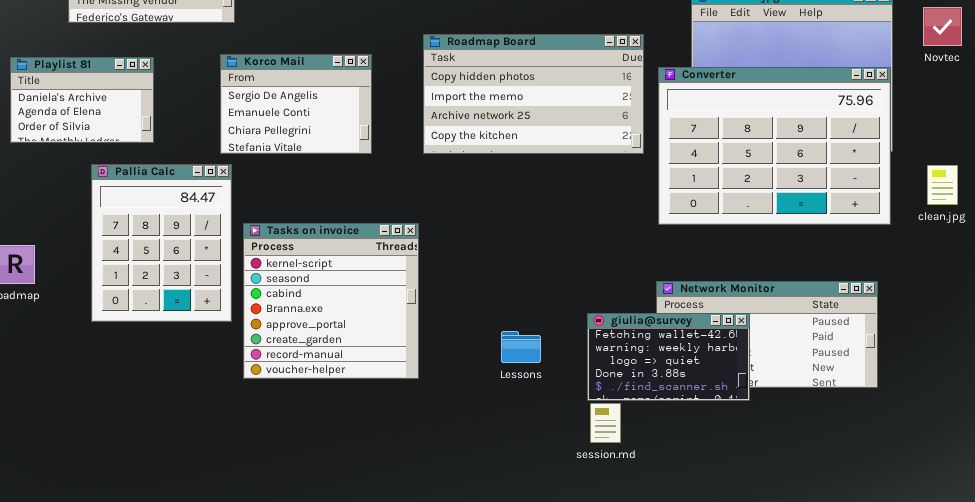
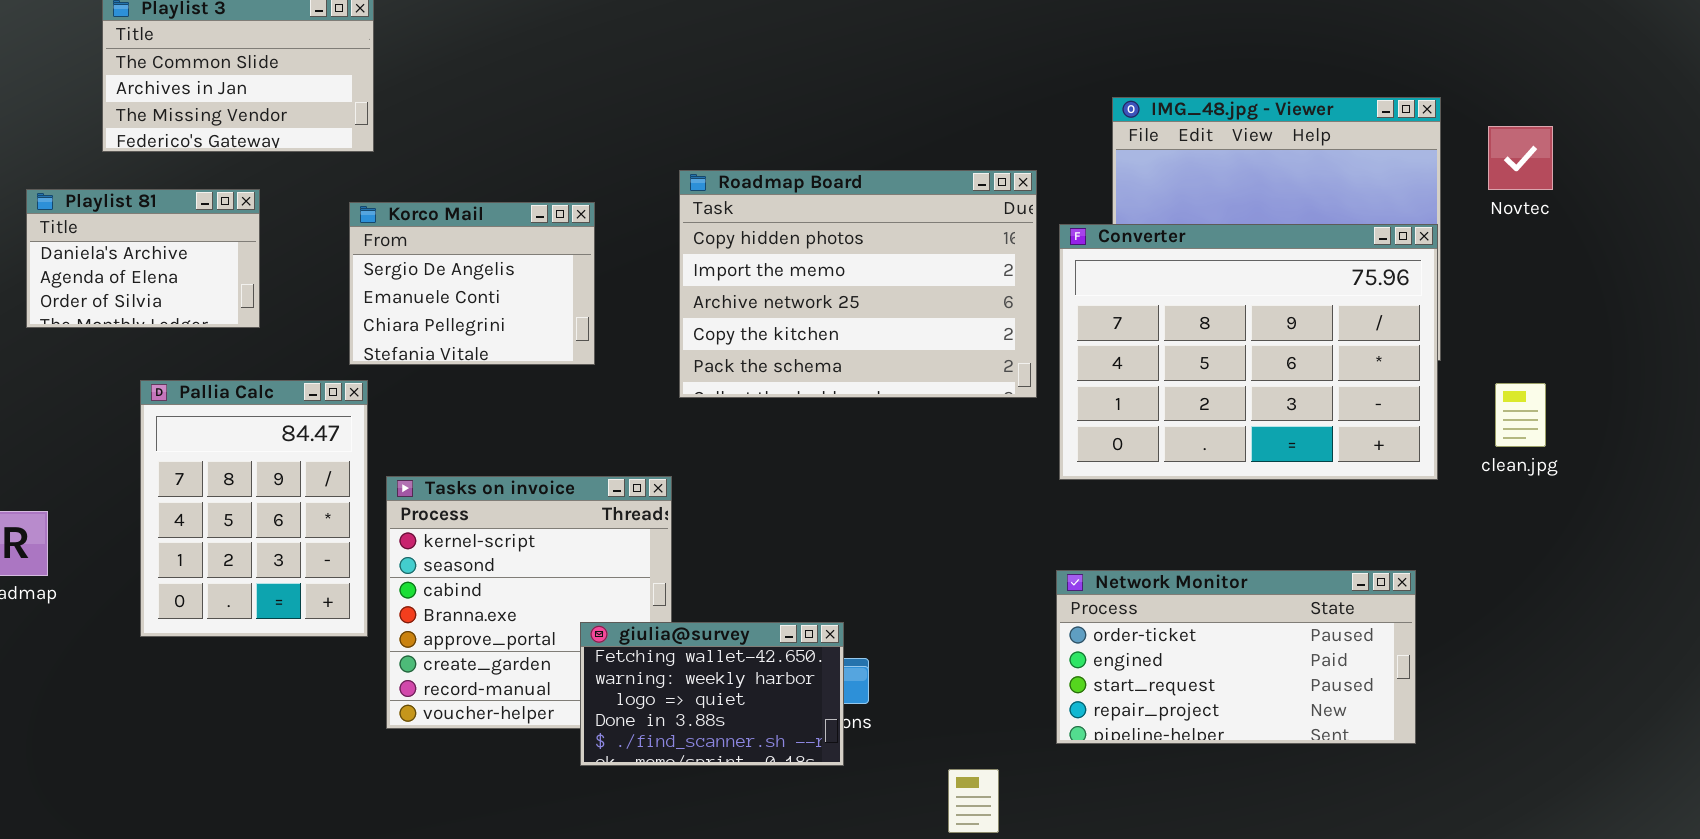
Roadmap Board: [423,34,644,154] -> [679,170,1037,398], resized
Playlist 81: [10,57,154,143] -> [26,189,260,328], moved
giulia@survey: [587,313,750,401] -> [580,622,844,766], moved

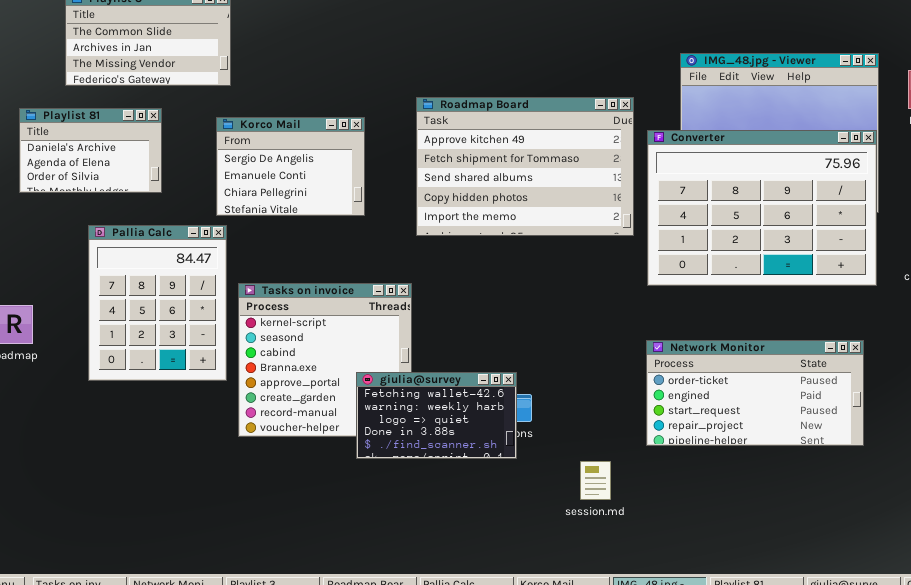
Roadmap Board: [679,170,1037,398] -> [416,97,634,236], scrolled up 3 rows

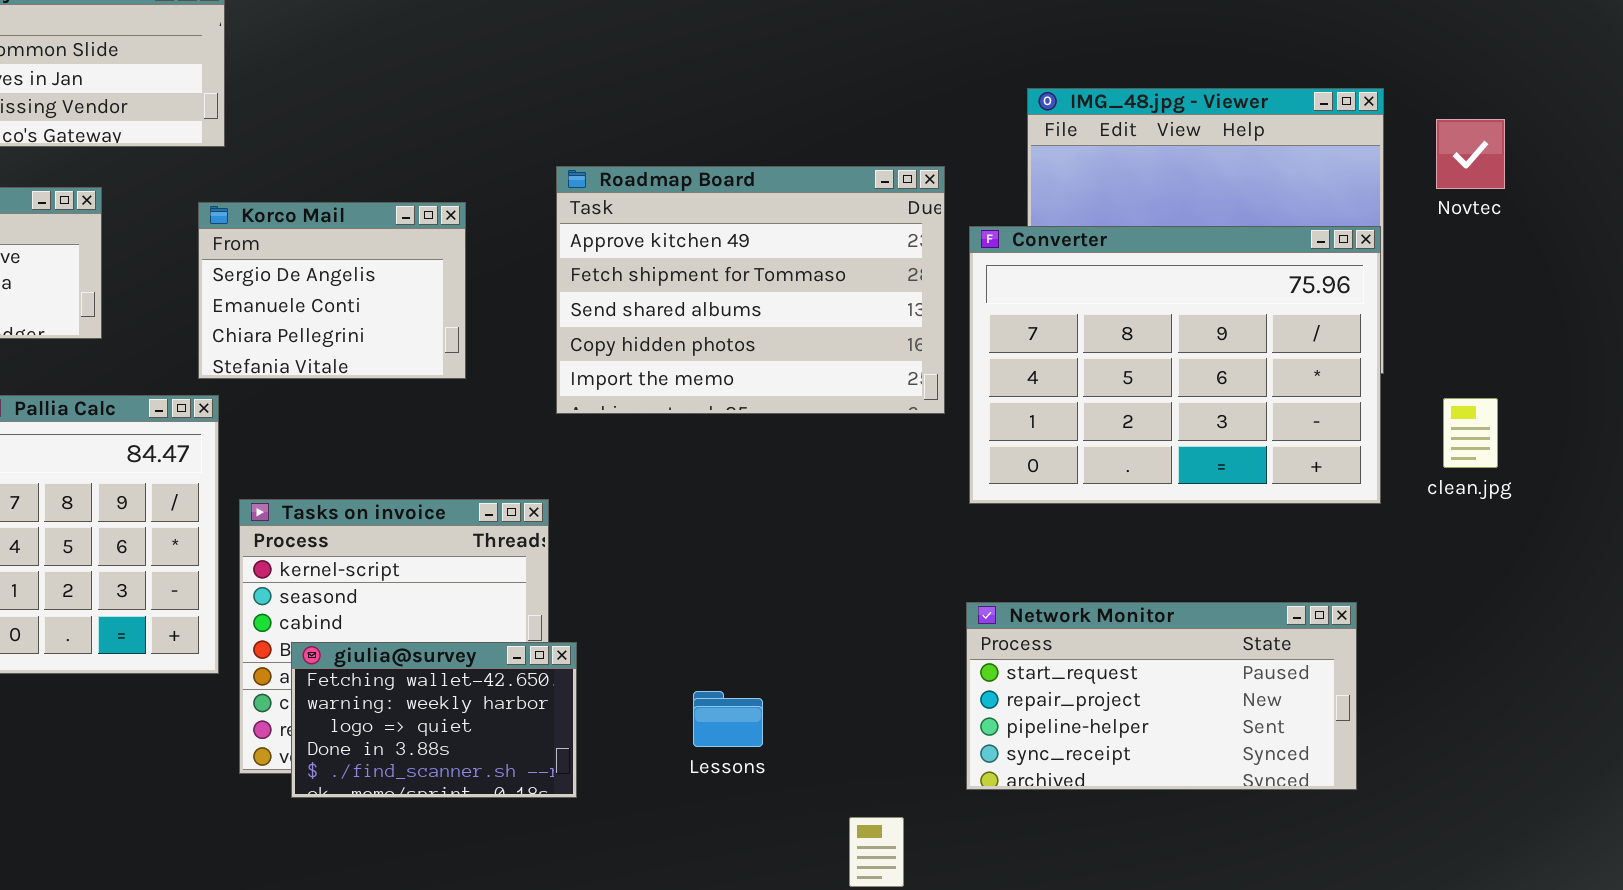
Network Monitor: [646,340,864,446] -> [966,602,1357,790], scrolled down 2 rows
giulia@survey: [356,372,517,459] -> [291,642,577,798], moved

